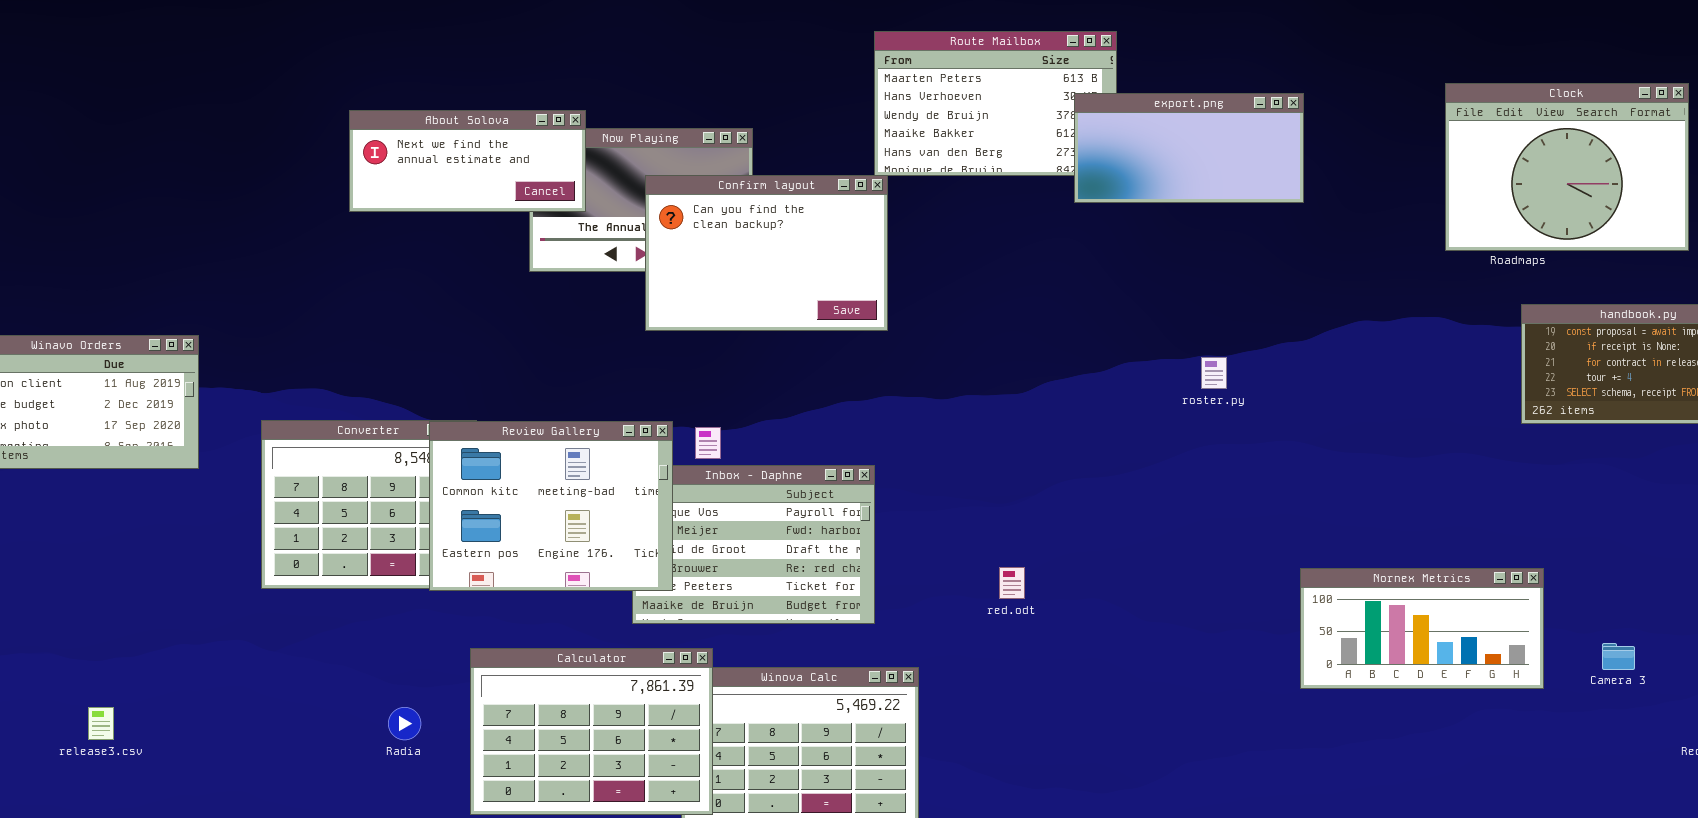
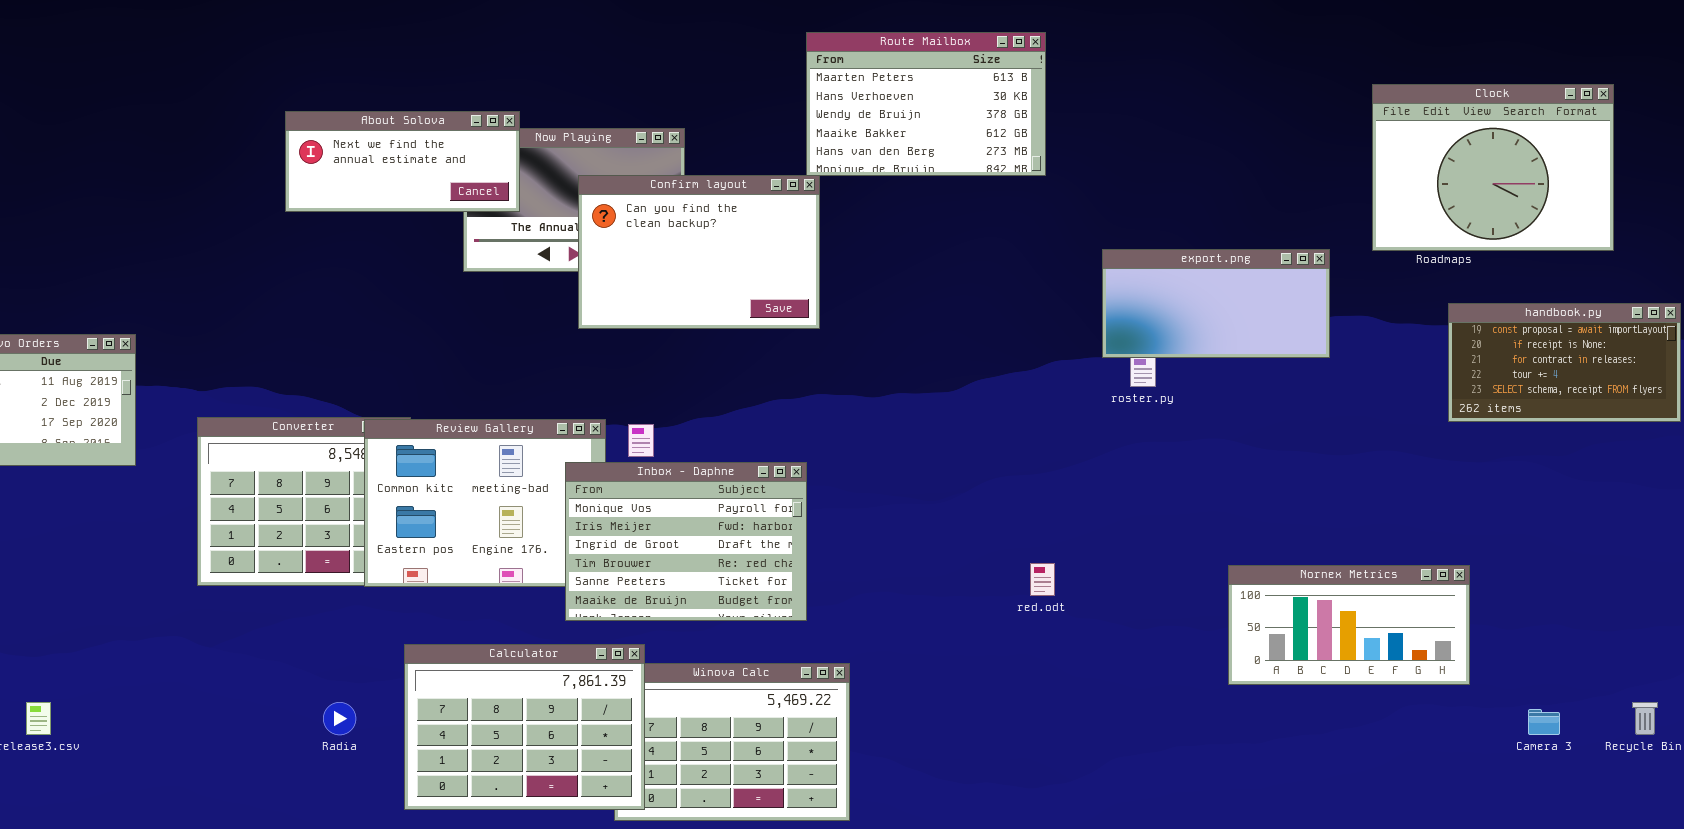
export.png: [1074,93,1304,203] -> [1102,249,1330,358], moved
Inbox - Daphne: [632,465,875,624] -> [565,462,807,621], raised
red.odt: [999,567,1025,599] -> [1030,563,1055,596], moved
Camera 3: [1602,643,1635,670] -> [1528,709,1560,735], moved

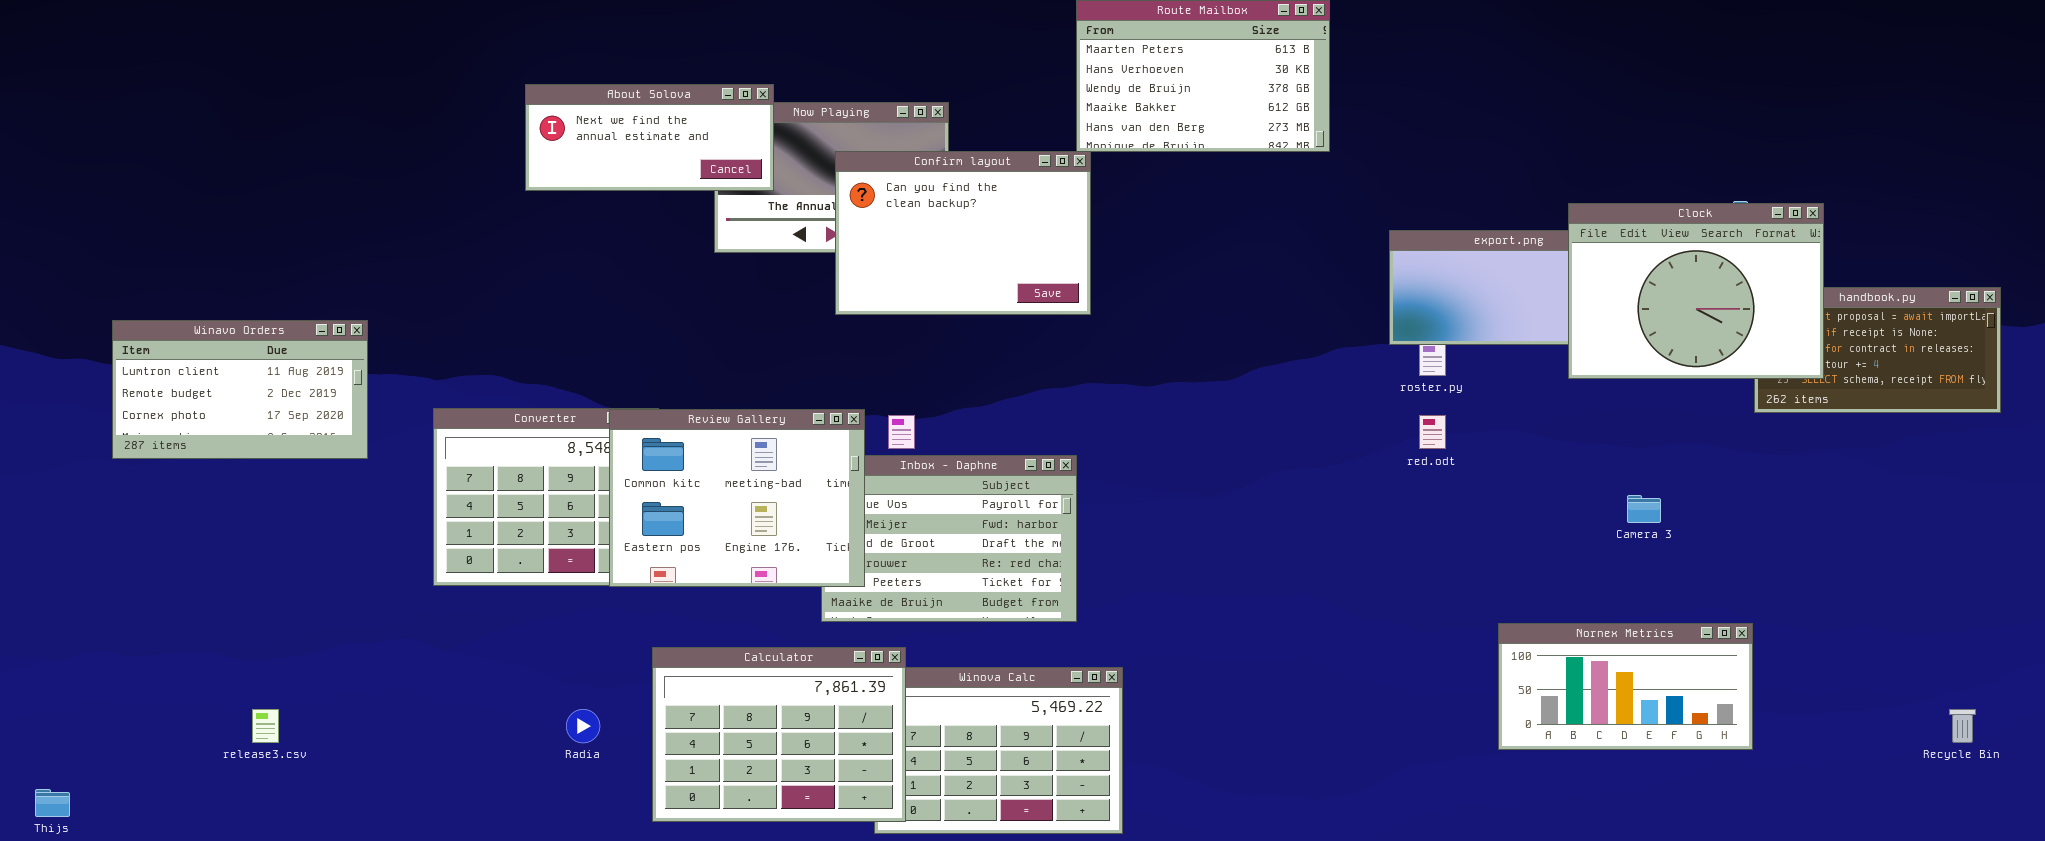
Clock: [1372,84,1614,251] -> [1568,203,1824,379], moved
Review Gallery: [364,419,606,587] -> [609,409,865,587], raised
red.odt: [1030,563,1055,596] -> [1419,415,1446,449], moved
Nornex Metrics: [1228,565,1470,685] -> [1498,623,1753,750], moved
Camera 3: [1528,709,1560,735] -> [1627,495,1661,523], moved

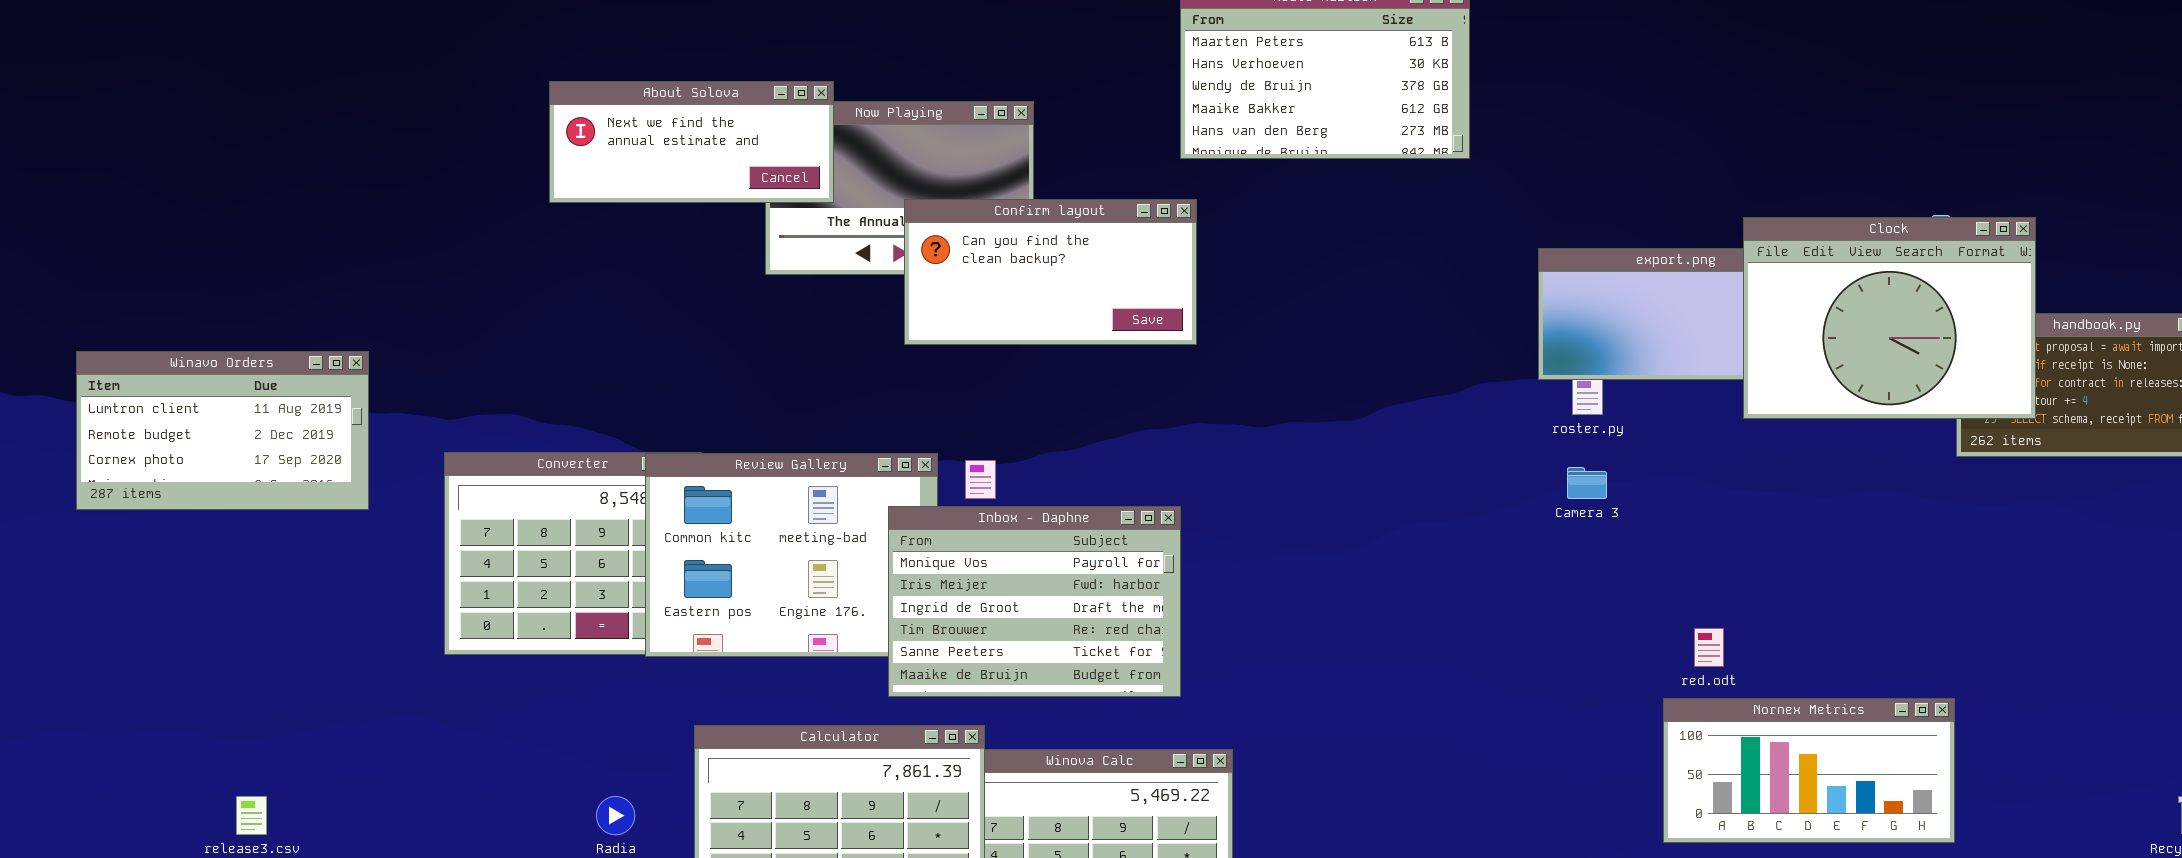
Confirm layout: [835,151,1091,315] -> [904,199,1197,345], resized
red.odt: [1419,415,1446,449] -> [1694,628,1724,667], moved
Inbox - Daphne: [821,455,1077,622] -> [888,506,1181,697], raised
Camera 3: [1627,495,1661,523] -> [1567,467,1607,499], moved

